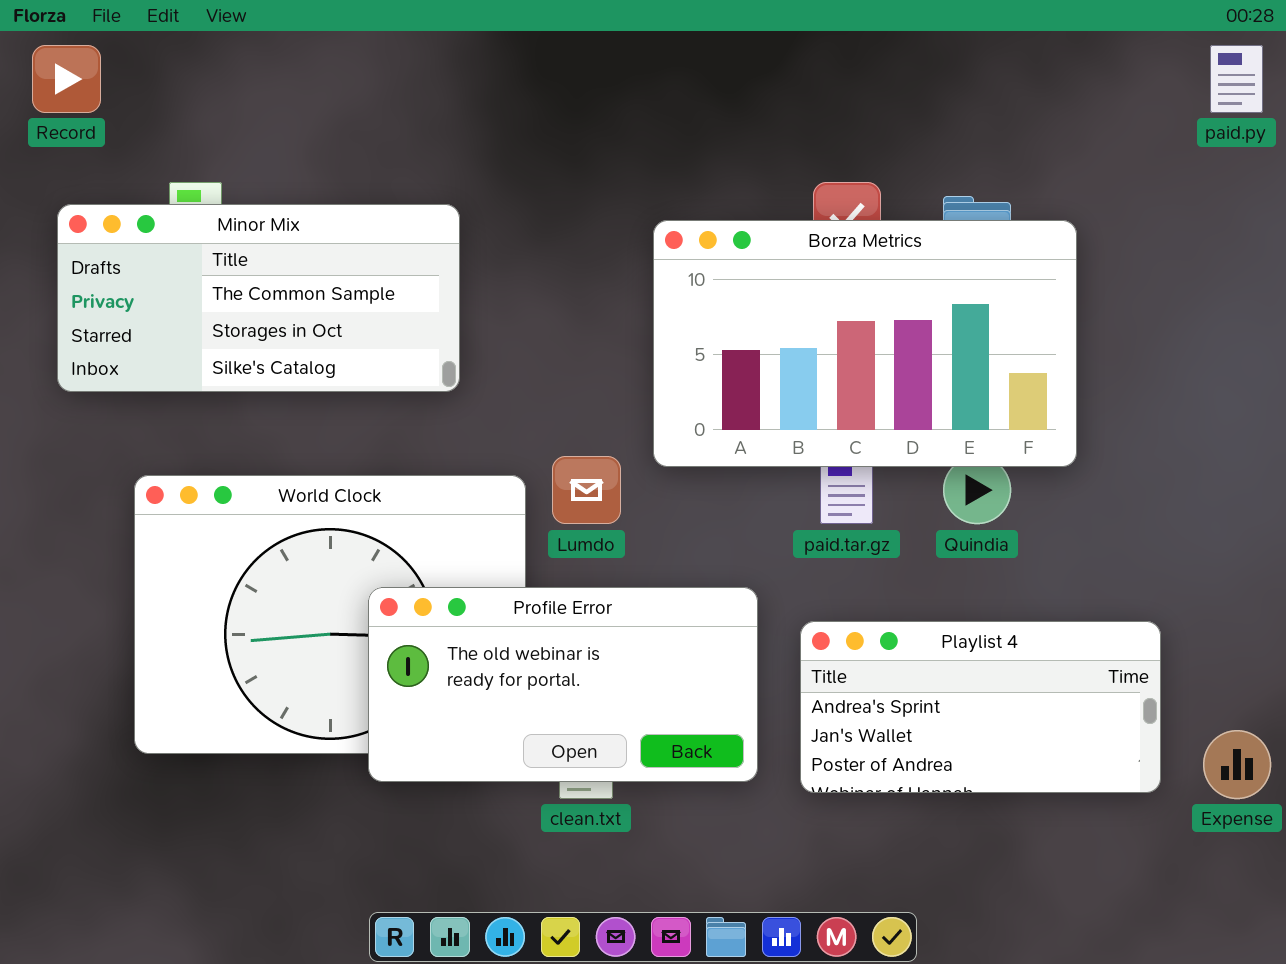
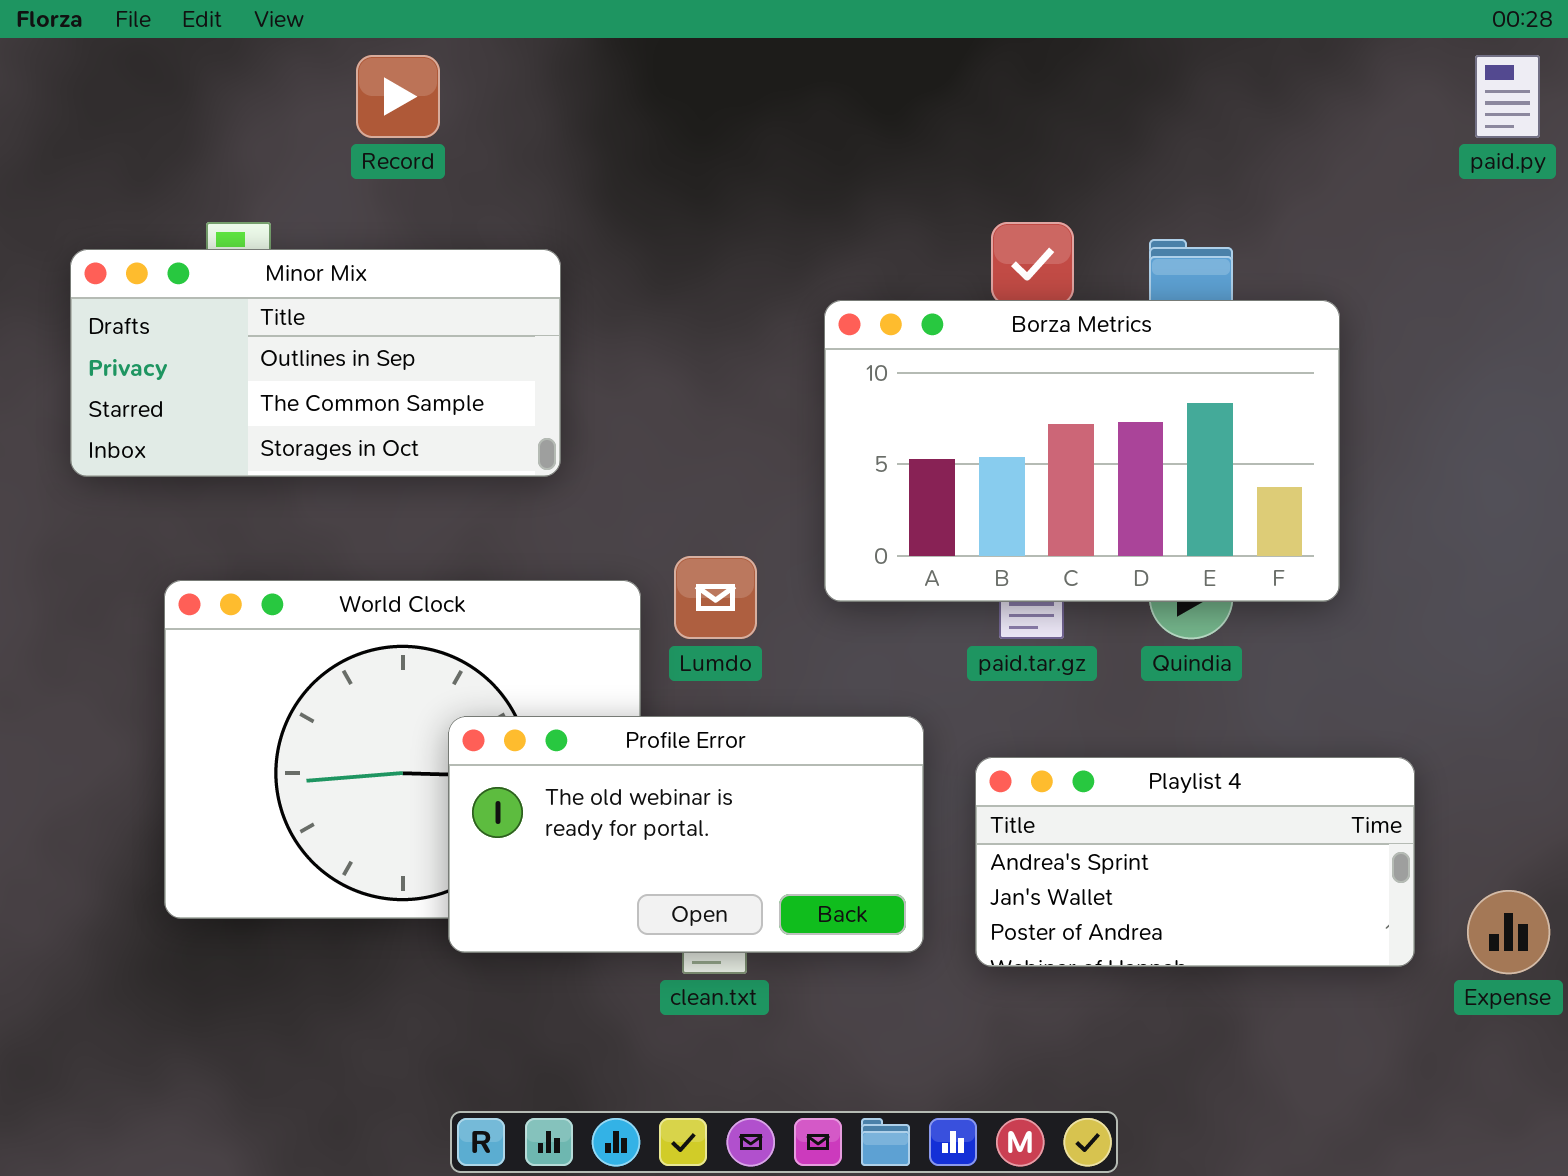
Record: [32,45,101,113] -> [356,55,440,138], moved
Minor Mix: [57,204,460,392] -> [70,249,561,477], scrolled up 1 row
Borza Metrics: [653,220,1077,467] -> [824,300,1340,602], moved

